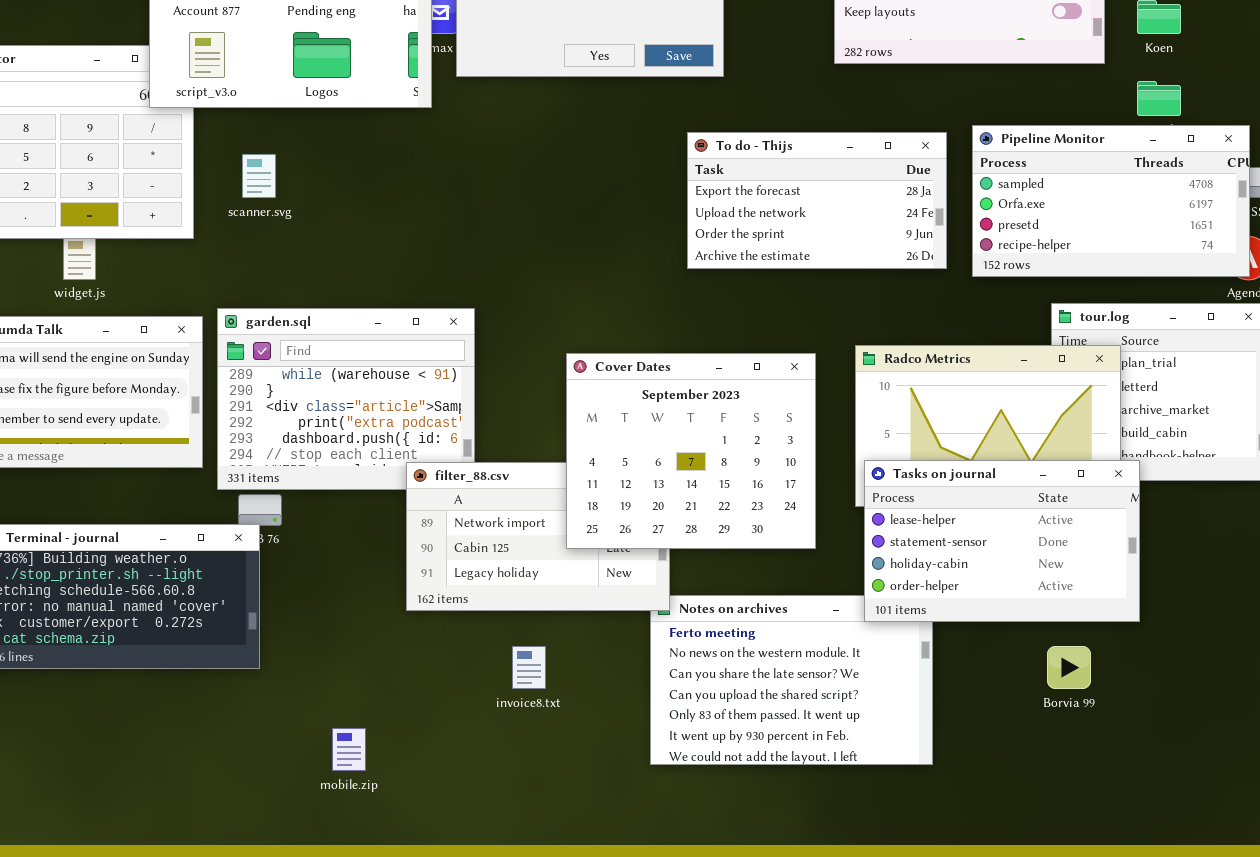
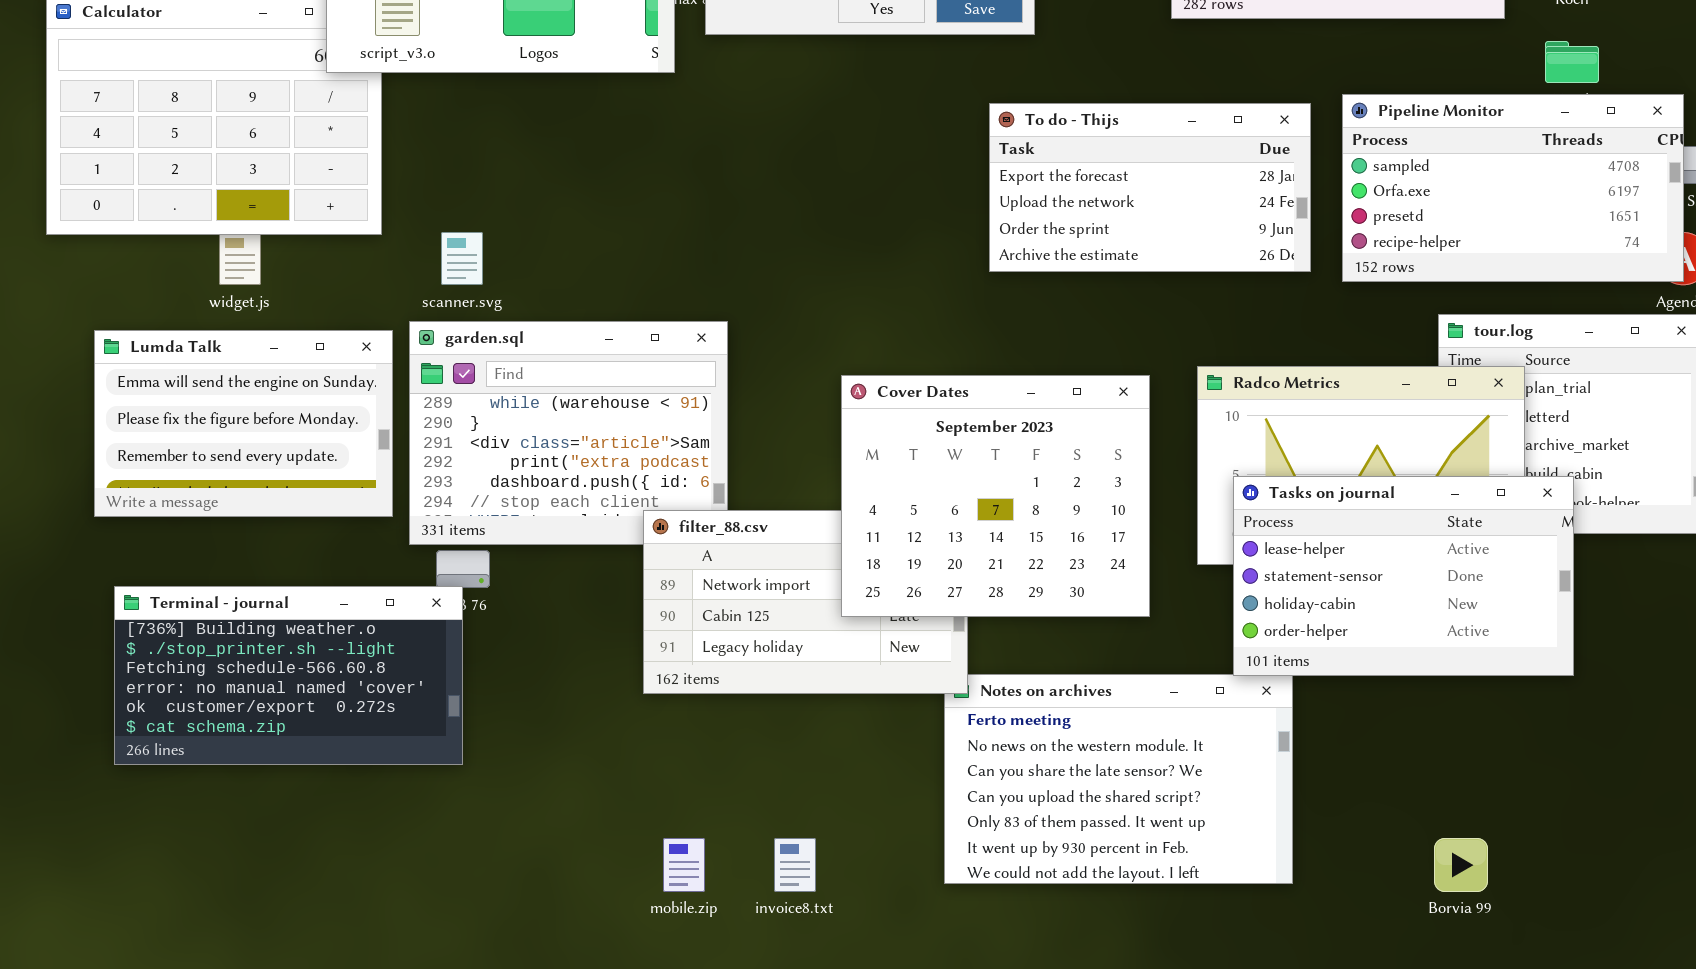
scanner.svg: [242,154,276,198] -> [441,232,483,285], moved
Tasks on journal: [864,460,1140,622] -> [1233,476,1574,676], moved
invoice8.txt: [512,646,546,689] -> [774,838,816,892], moved
Borvia 99: [1047,646,1091,689] -> [1434,838,1488,892], moved
mobile.zip: [332,728,366,771] -> [663,838,705,892], moved

